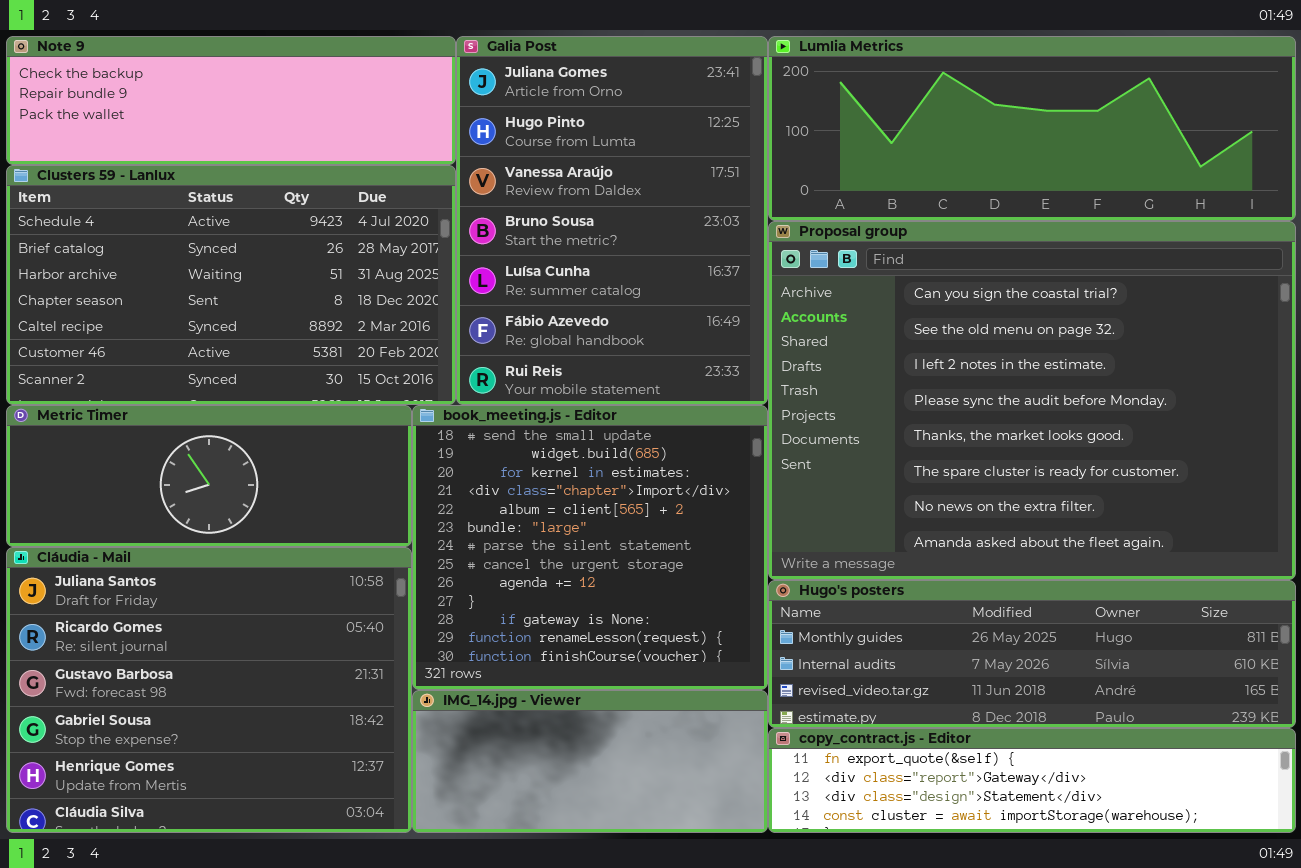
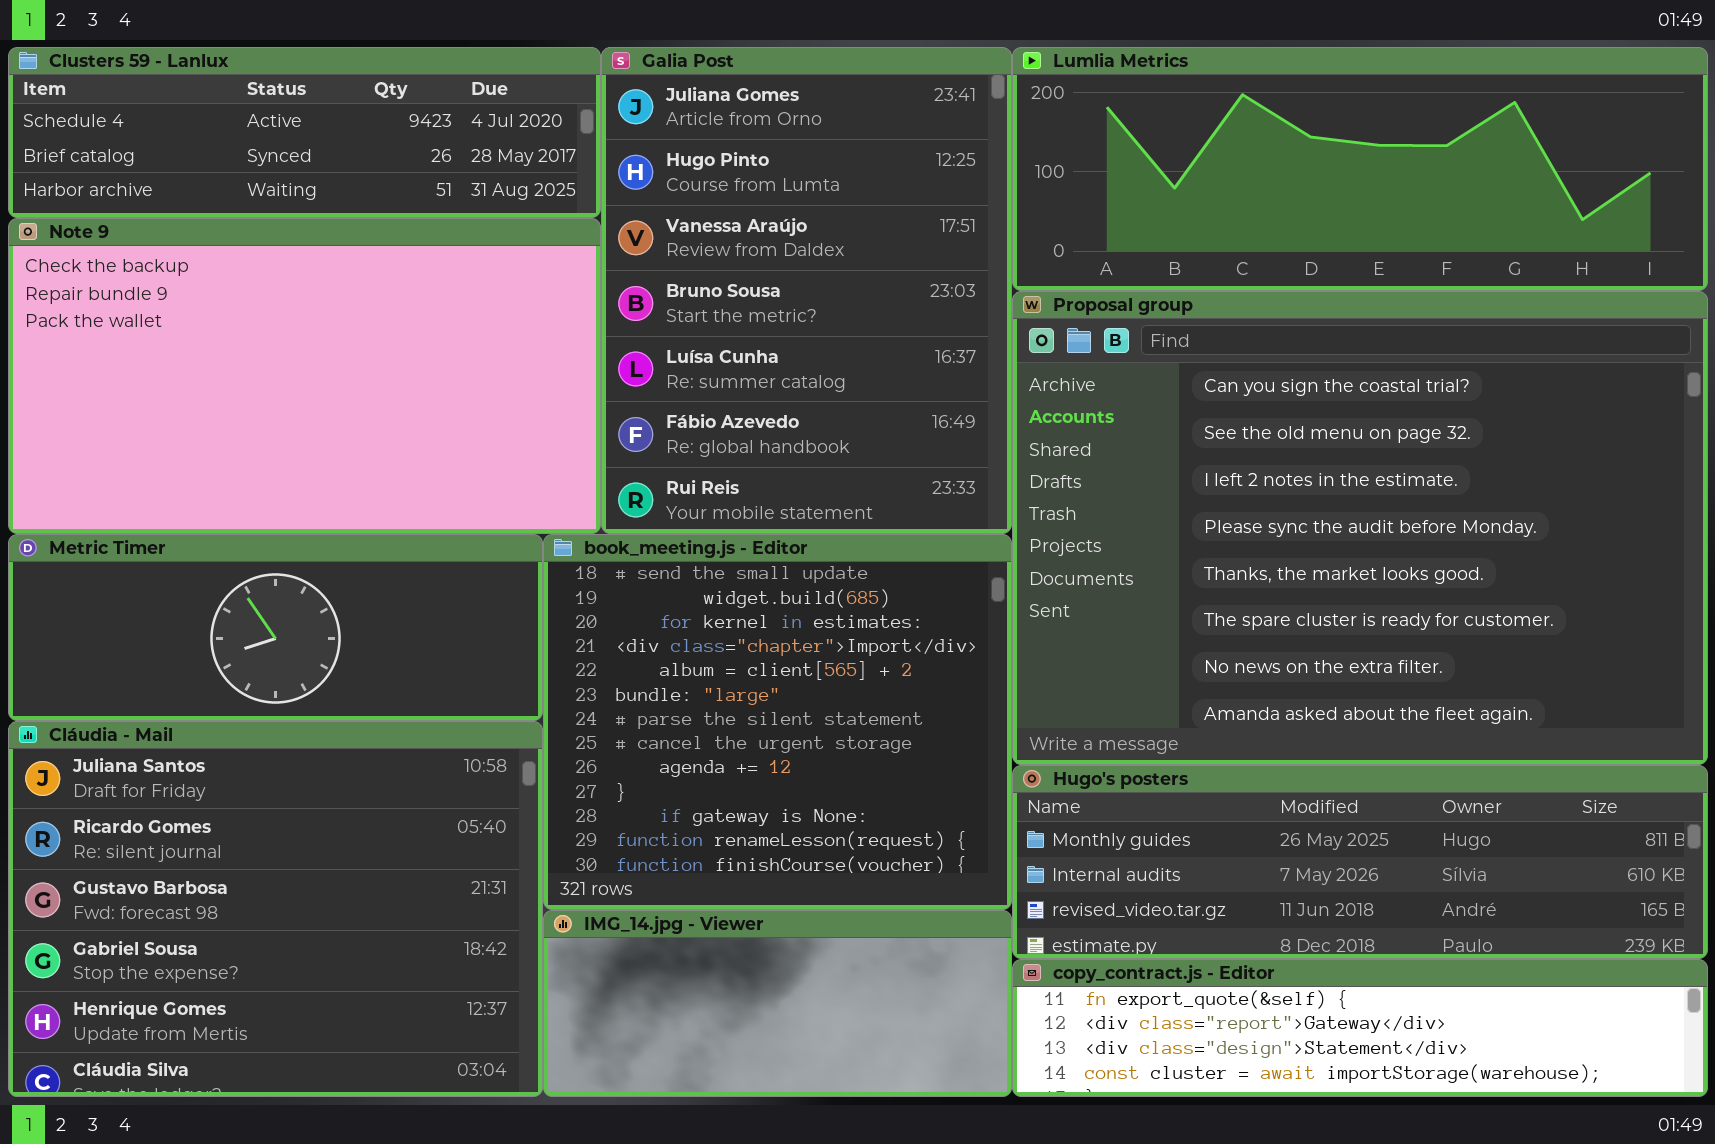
Note 9: [6,36,456,165] -> [8,218,601,534], moved, resized
Clusters 59 - Lanlux: [6,165,456,405] -> [8,47,601,218], moved, resized

